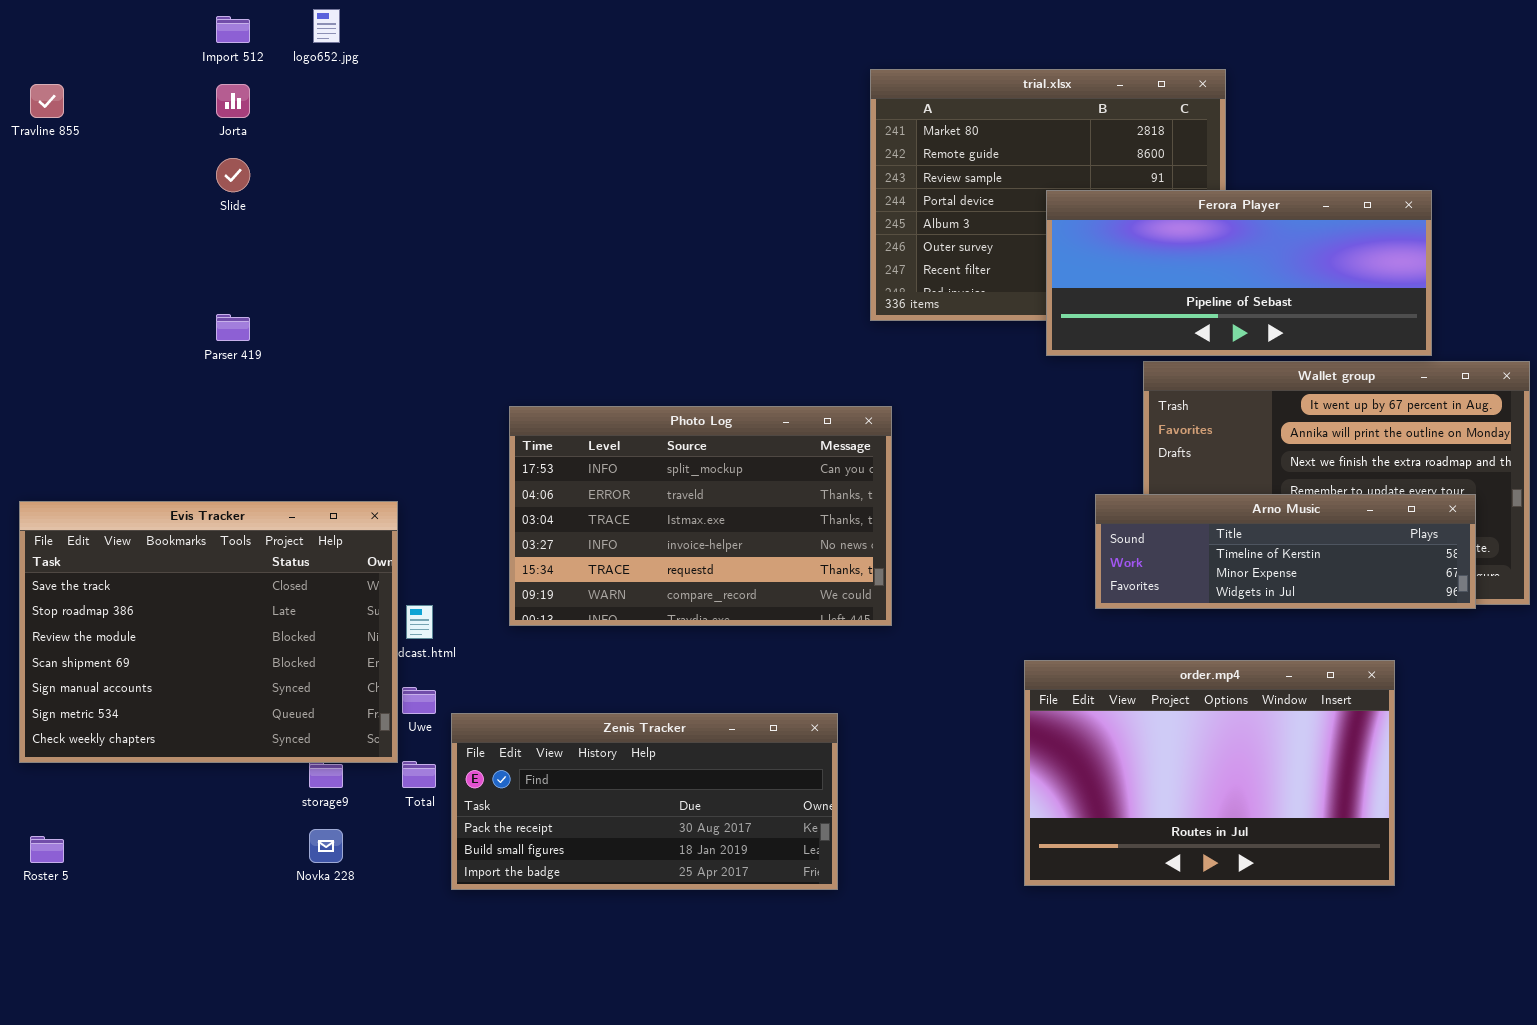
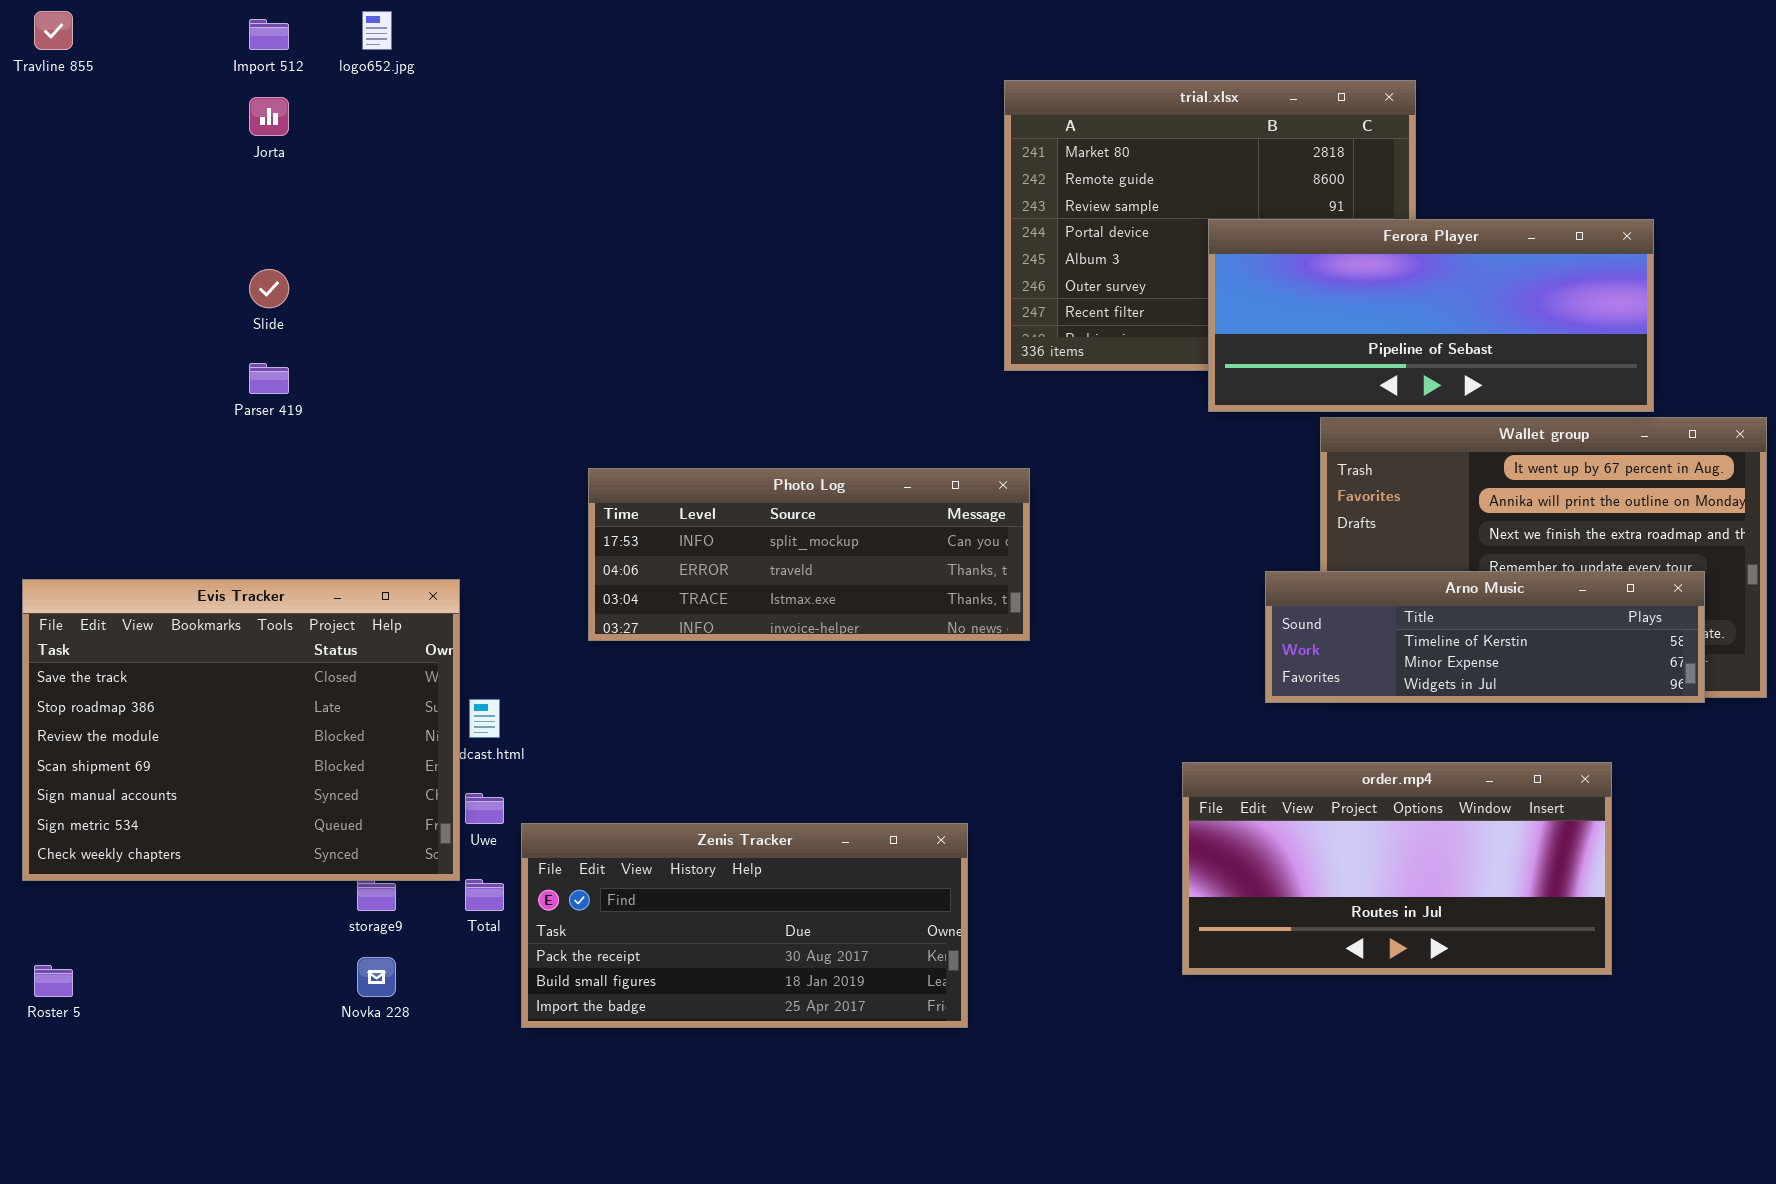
Travline 855: [30,84,64,118] -> [34,11,73,50], moved
Slide: [216,158,250,192] -> [249,269,289,308], moved
Photo Log: [509,406,892,626] -> [588,468,1030,641], resized
order.mp4: [1024,660,1395,886] -> [1182,762,1612,975], resized

